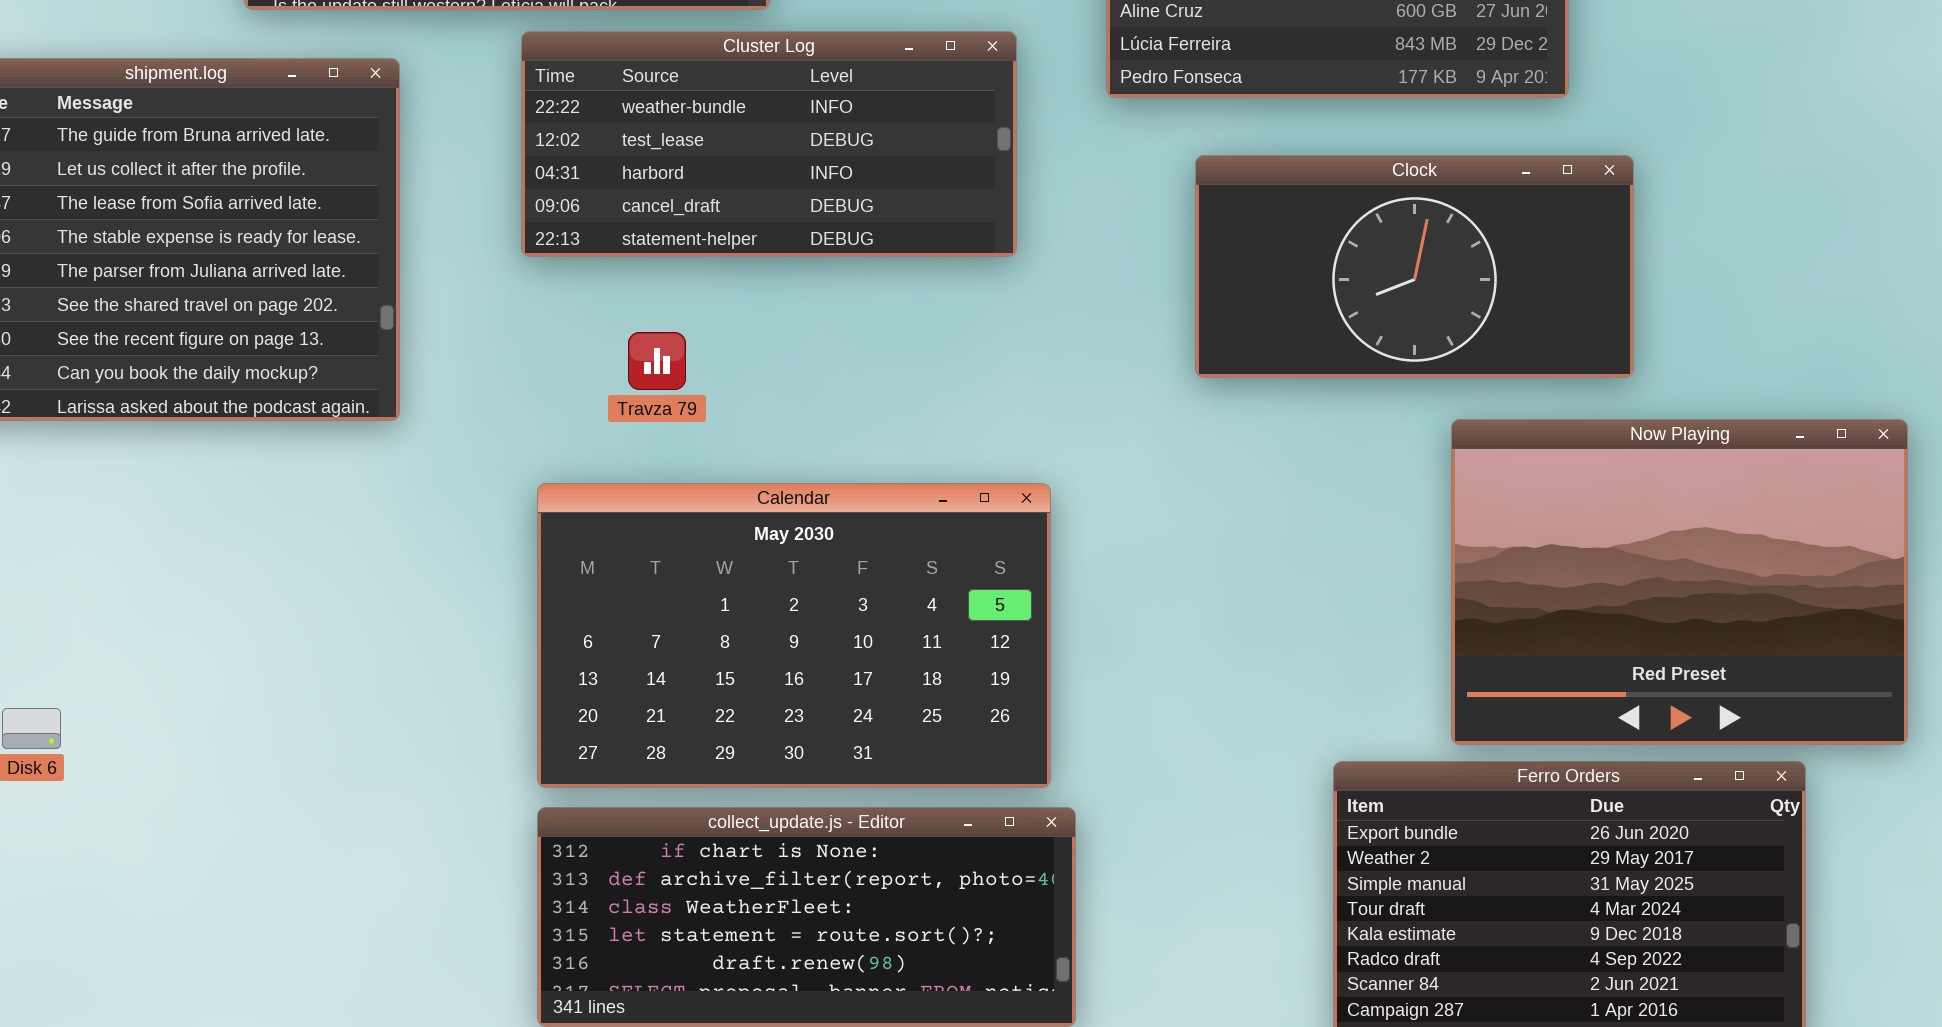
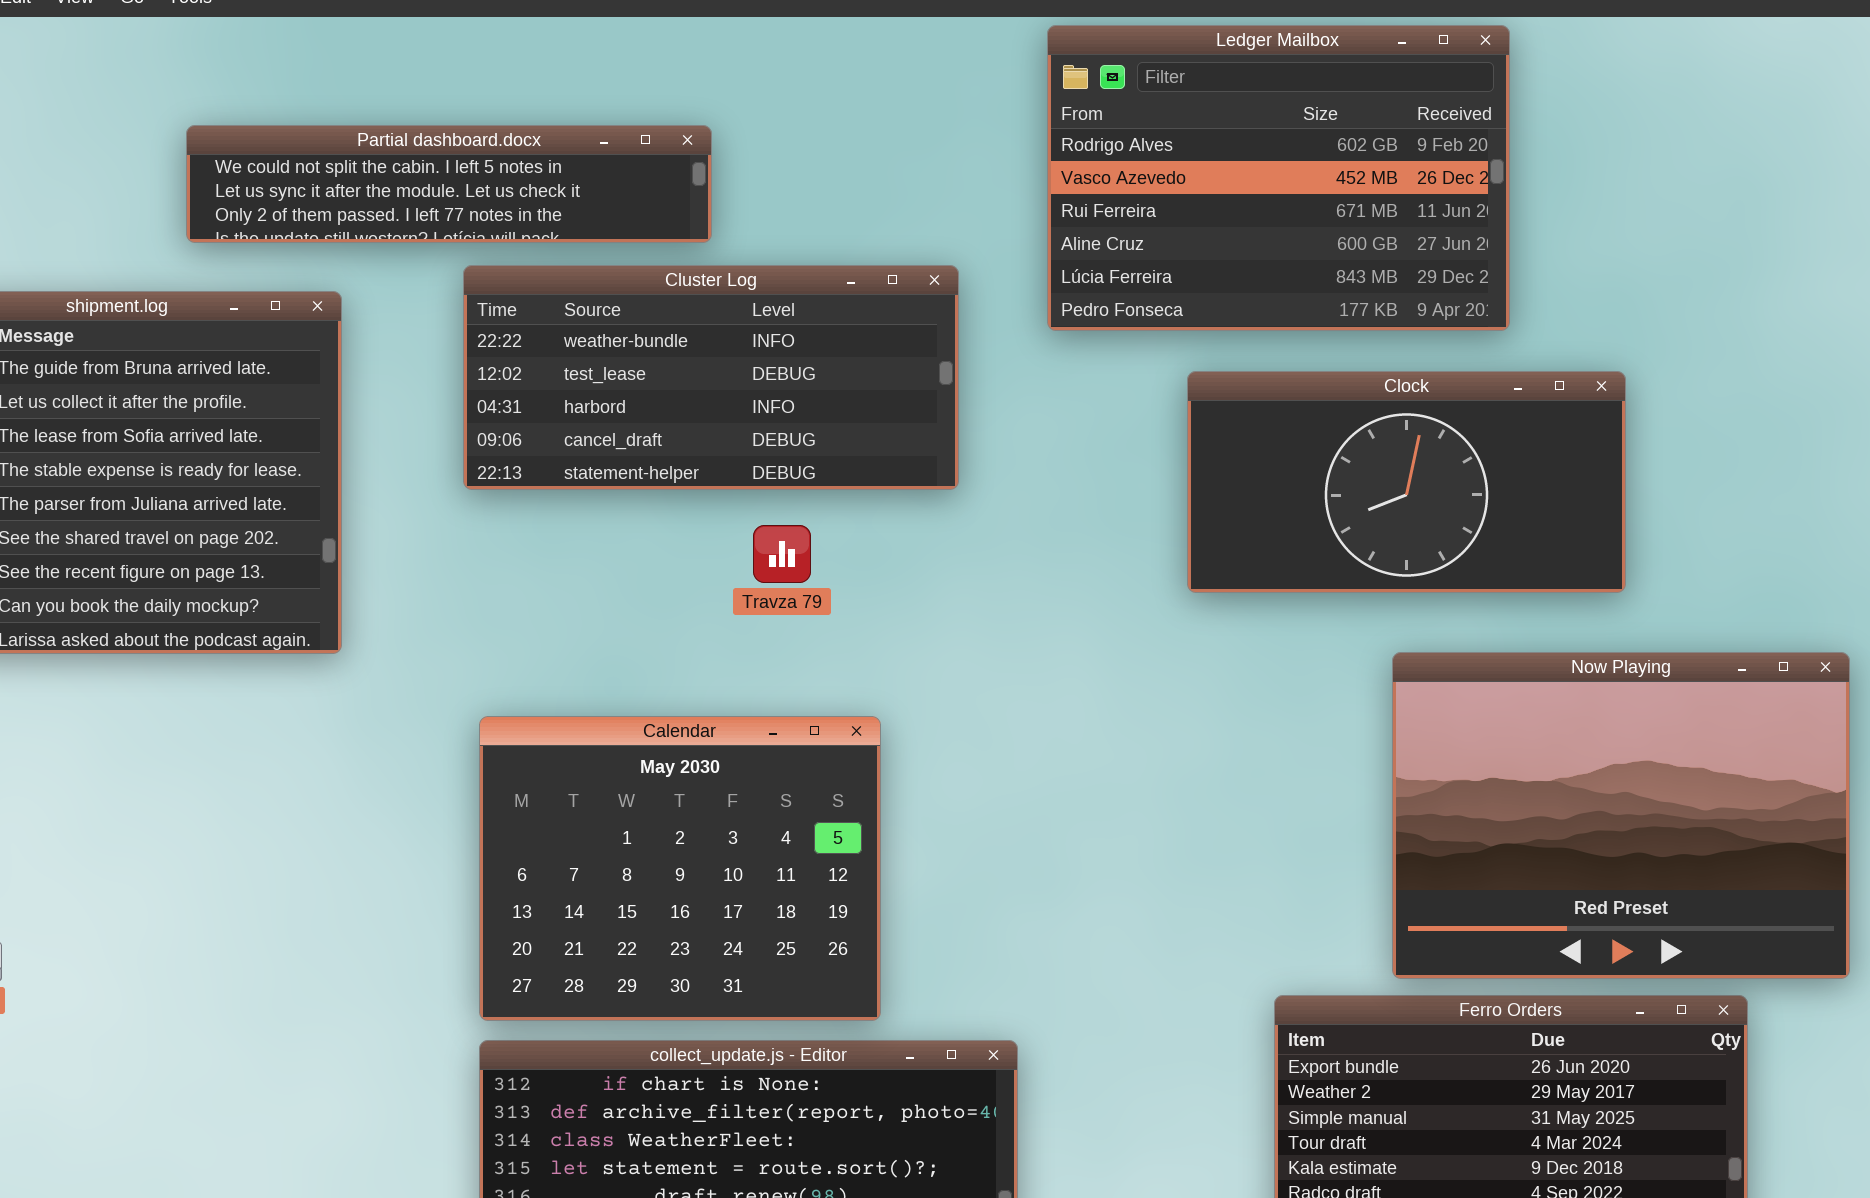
Clock: [1195,155,1634,378] -> [1187,371,1626,593], moved
Travza 79: [628,332,686,390] -> [753,525,811,583], moved
Calendar: [537,483,1051,788] -> [479,716,881,1021], resized

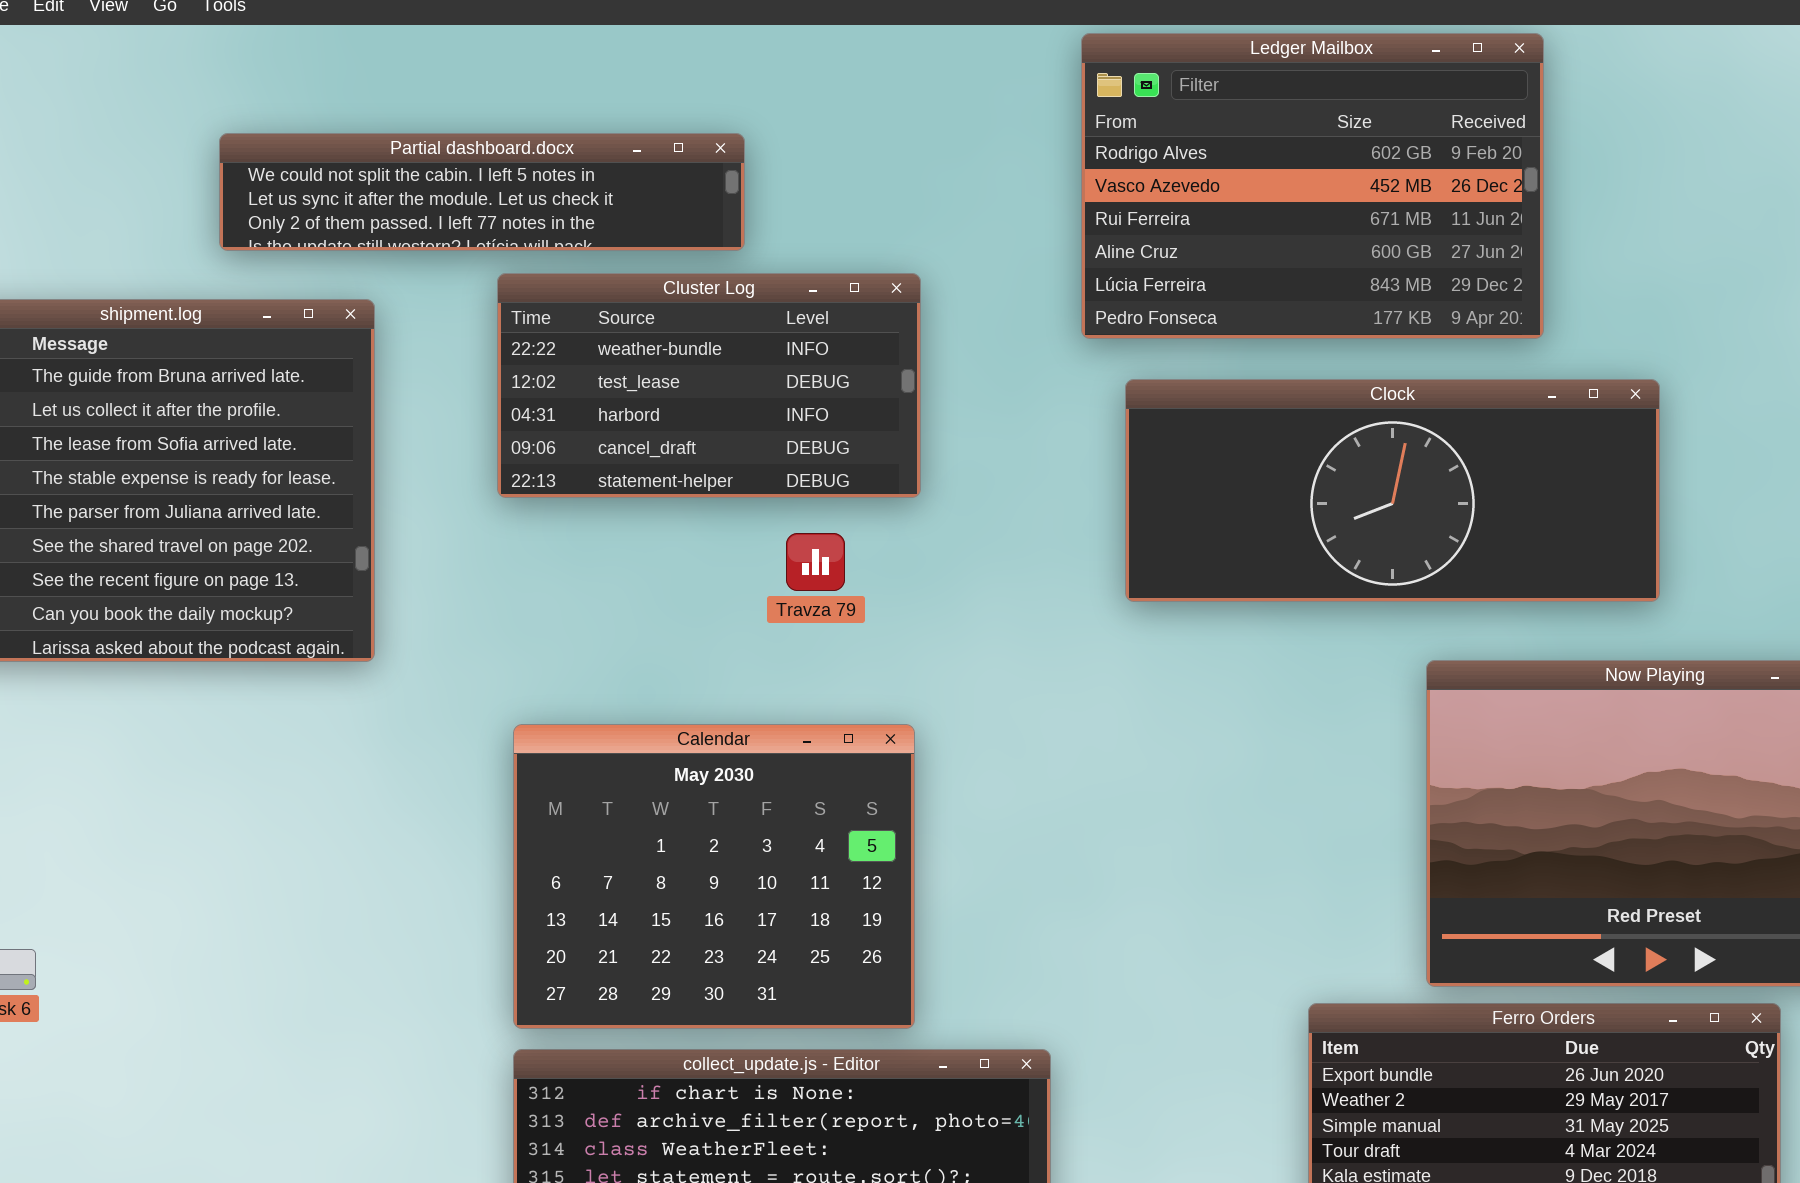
Cluster Log: [463,265,959,490] -> [497,273,921,498], resized
Clock: [1187,371,1626,593] -> [1125,379,1660,602], resized

